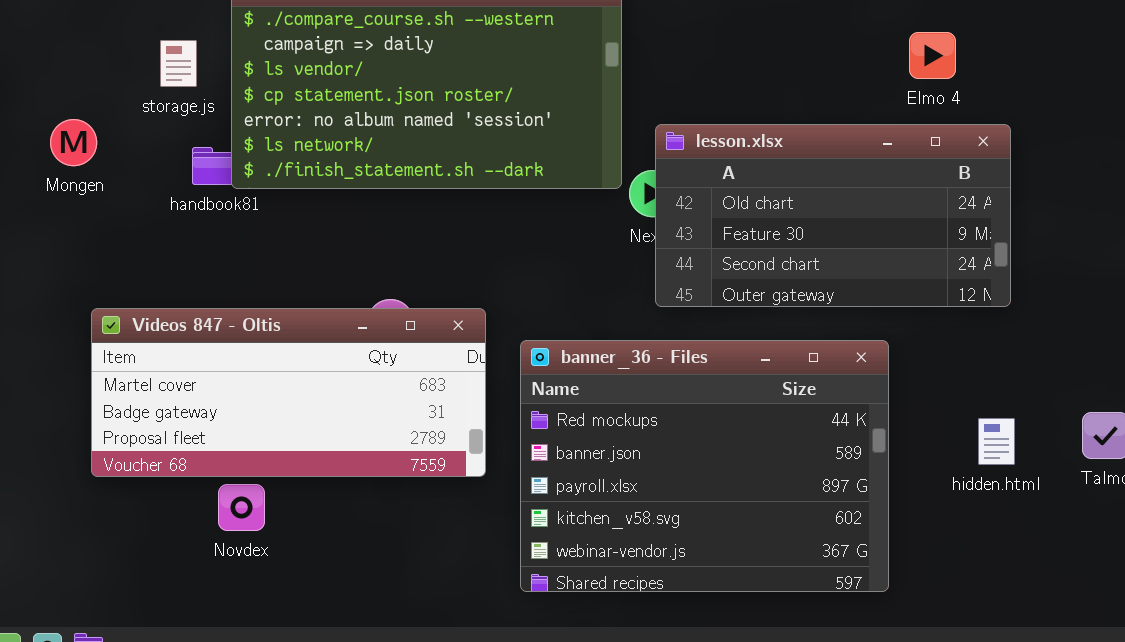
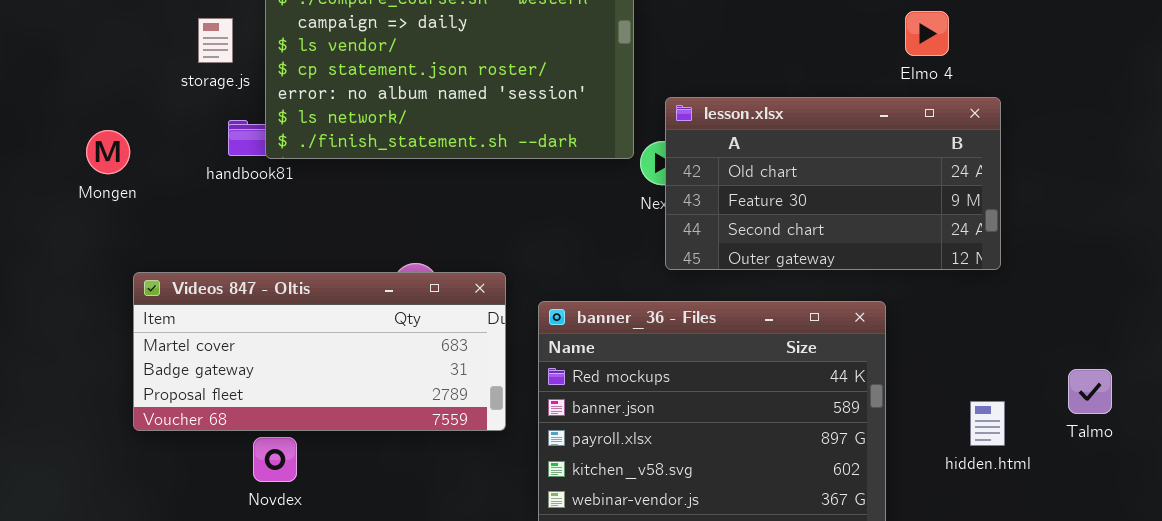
Mongen: [50,119,97,166] -> [86,130,130,174], moved
hidden.html: [978,418,1015,465] -> [970,401,1005,446], moved

